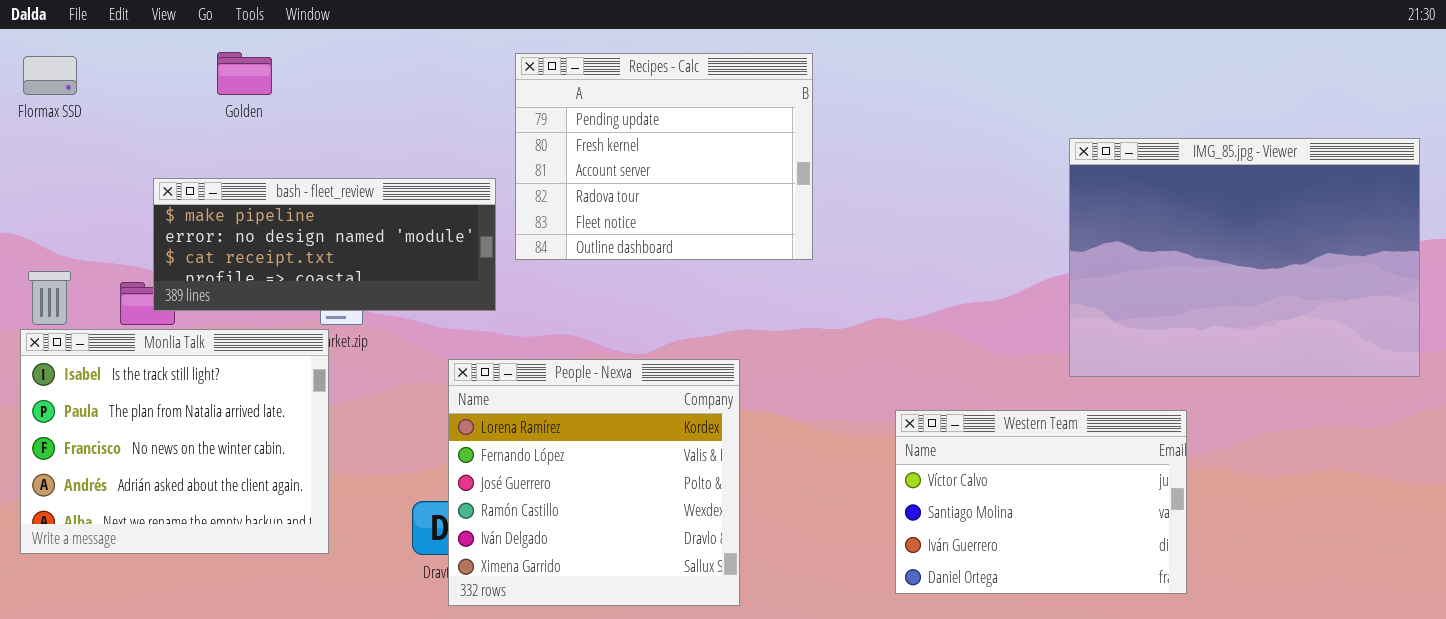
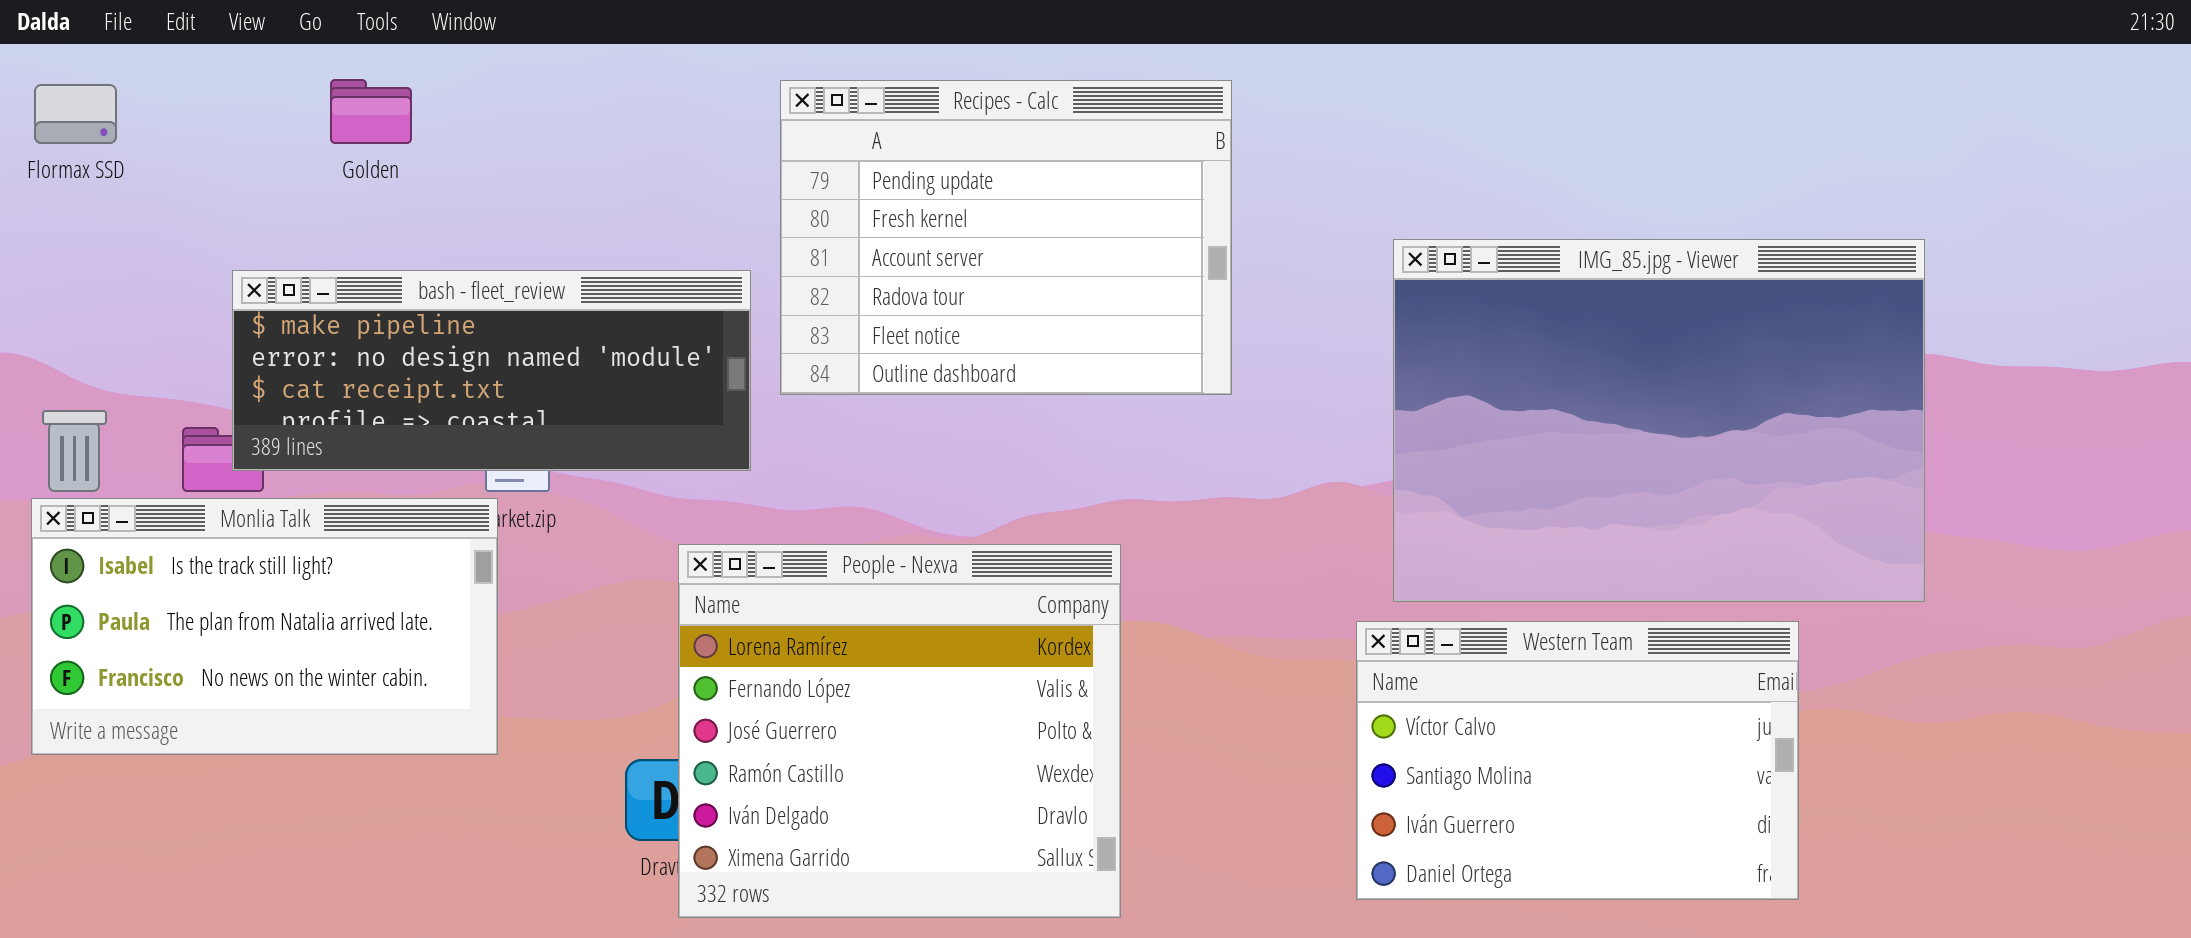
IMG_85.jpg - Viewer: [1069,138,1420,377] -> [1393,239,1925,602], moved
Monlia Talk: [20,329,329,554] -> [31,498,498,755], resized

